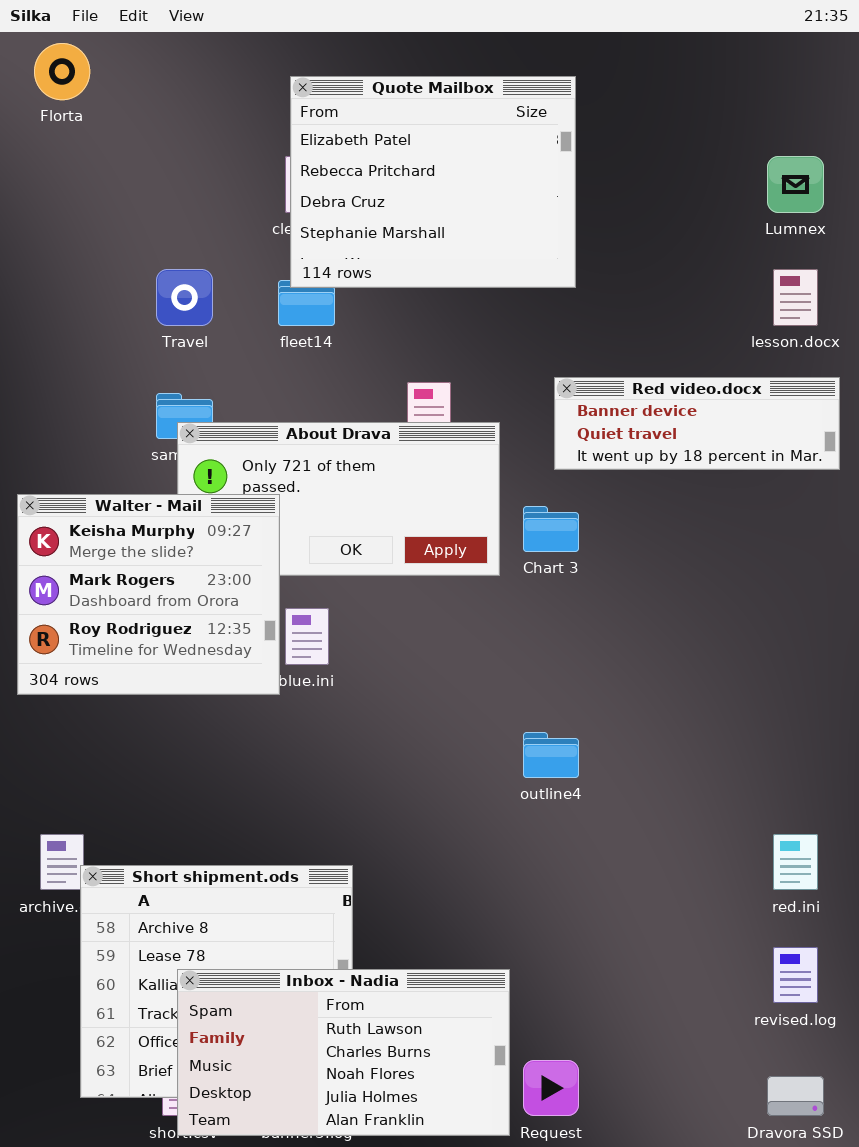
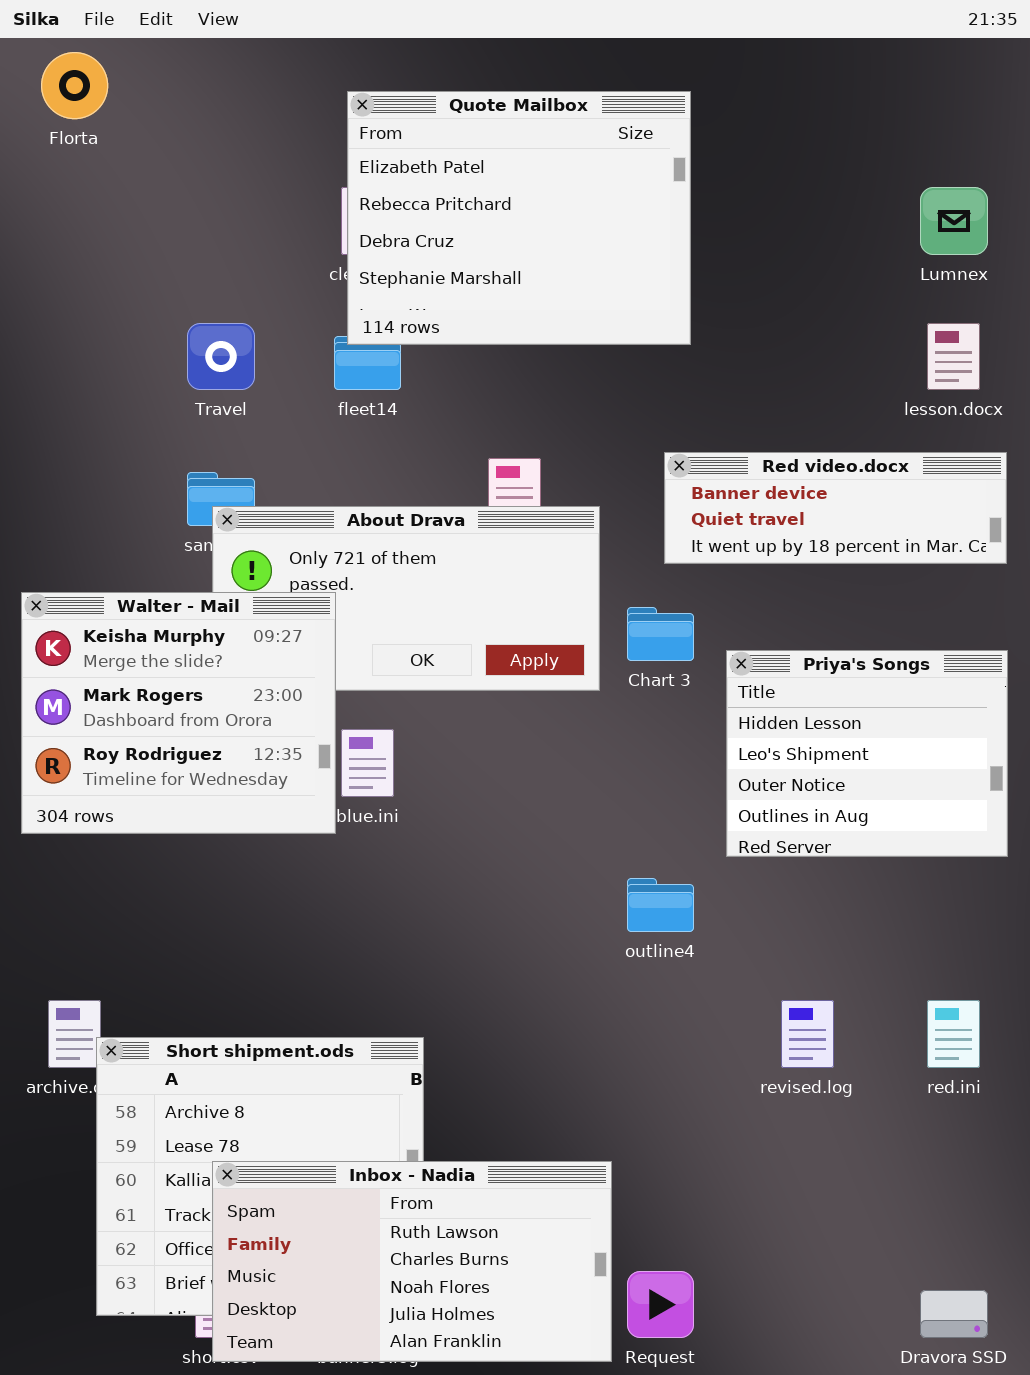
Priya's Songs: none -> [726,650,1008,857], opened
revised.log: [773,947,818,1003] -> [781,1000,834,1068], moved

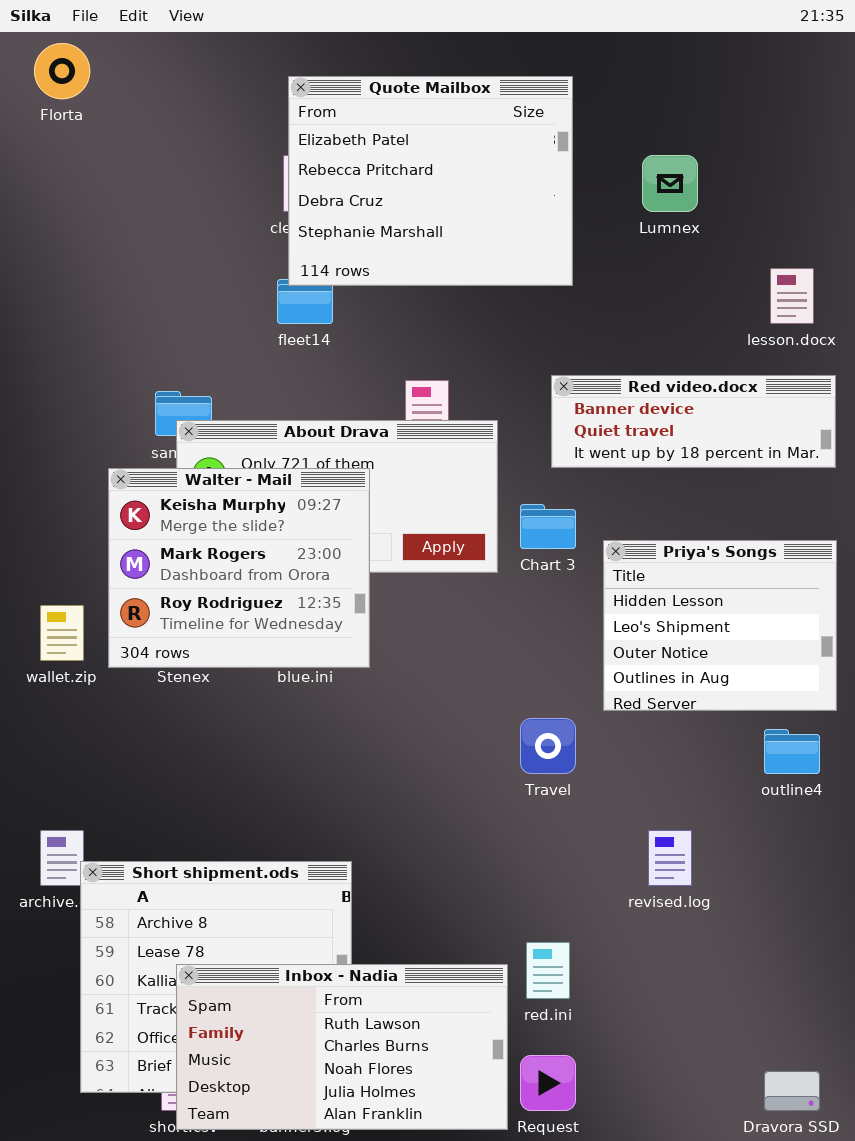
Lumnex: [920,187,988,255] -> [642,155,698,212], moved
Travel: [187,323,255,390] -> [520,718,576,774], moved
Walter - Mail: [21,592,336,834] -> [108,468,370,668], moved
outline4: [627,878,694,932] -> [764,729,820,774], moved
red.ini: [927,1000,980,1068] -> [526,942,570,999], moved

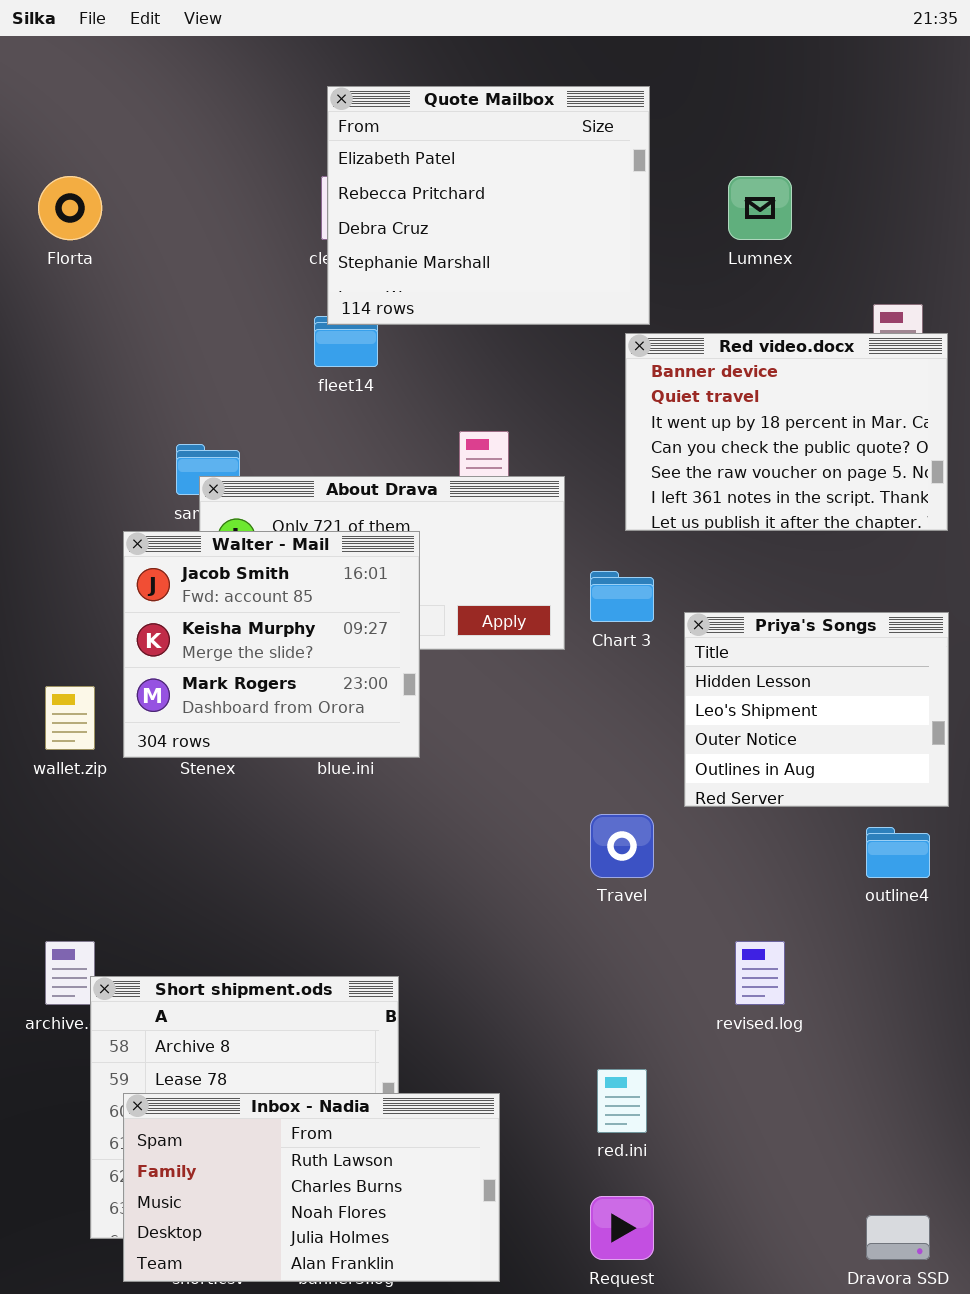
Florta: [34,43,90,99] -> [38,176,102,240], moved
Red video.docx: [551,375,836,468] -> [625,333,948,531], resized
Walter - Mail: [108,468,370,668] -> [123,531,420,758], scrolled up 1 row
Inbox - Nadia: [176,964,508,1130] -> [123,1093,500,1282], moved

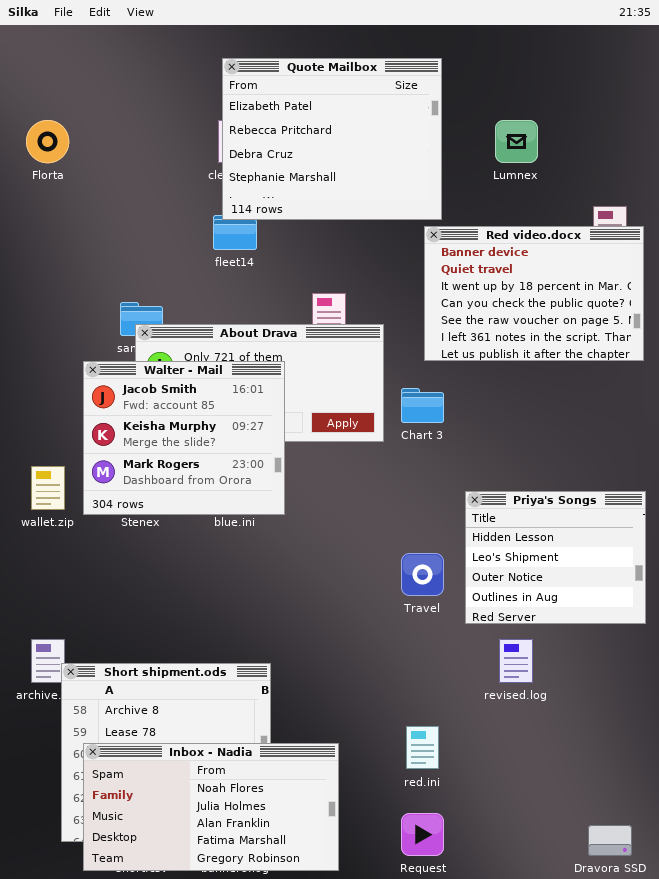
Priya's Songs: [684,612,949,807] -> [465,491,646,624], moved
Inbox - Nadia: [123,1093,500,1282] -> [83,743,339,871], scrolled down 2 rows

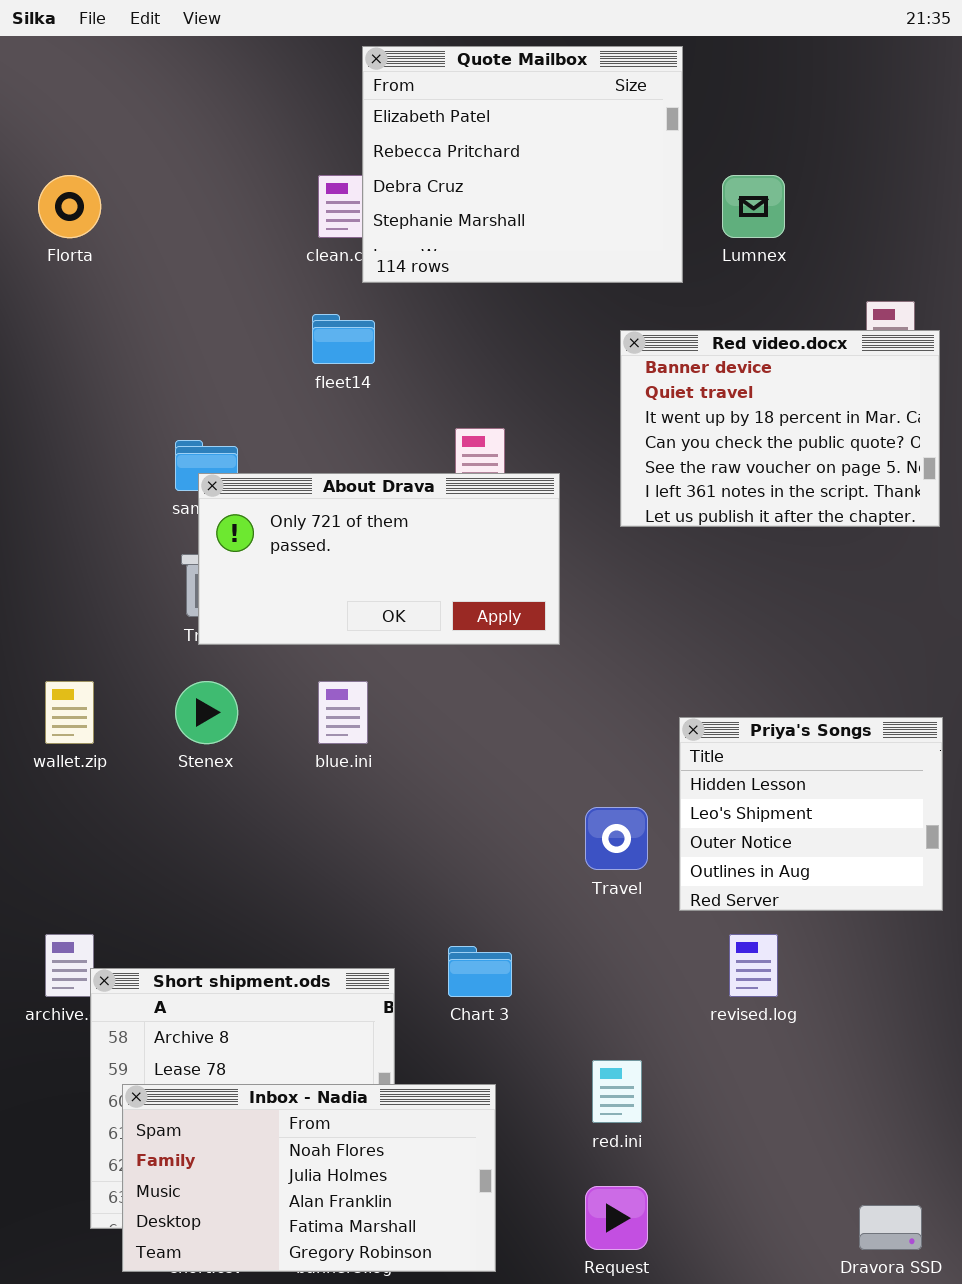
Quote Mailbox: [222,58,442,220] -> [362,46,683,283], moved
Walter - Mail: [83,361,285,515] -> none, closed
Chart 3: [401,388,444,423] -> [448,946,512,997], moved

